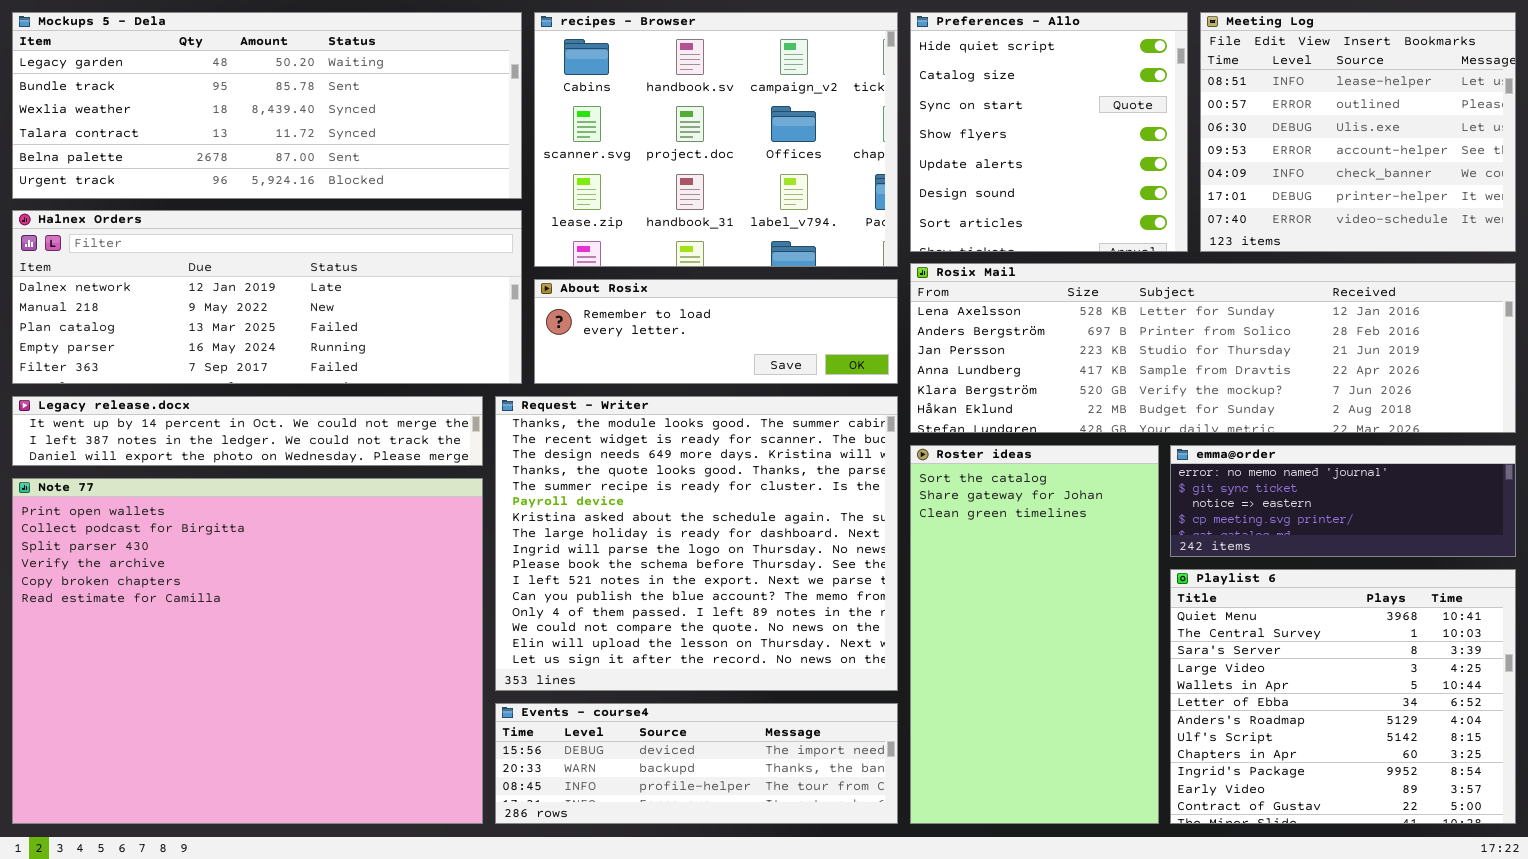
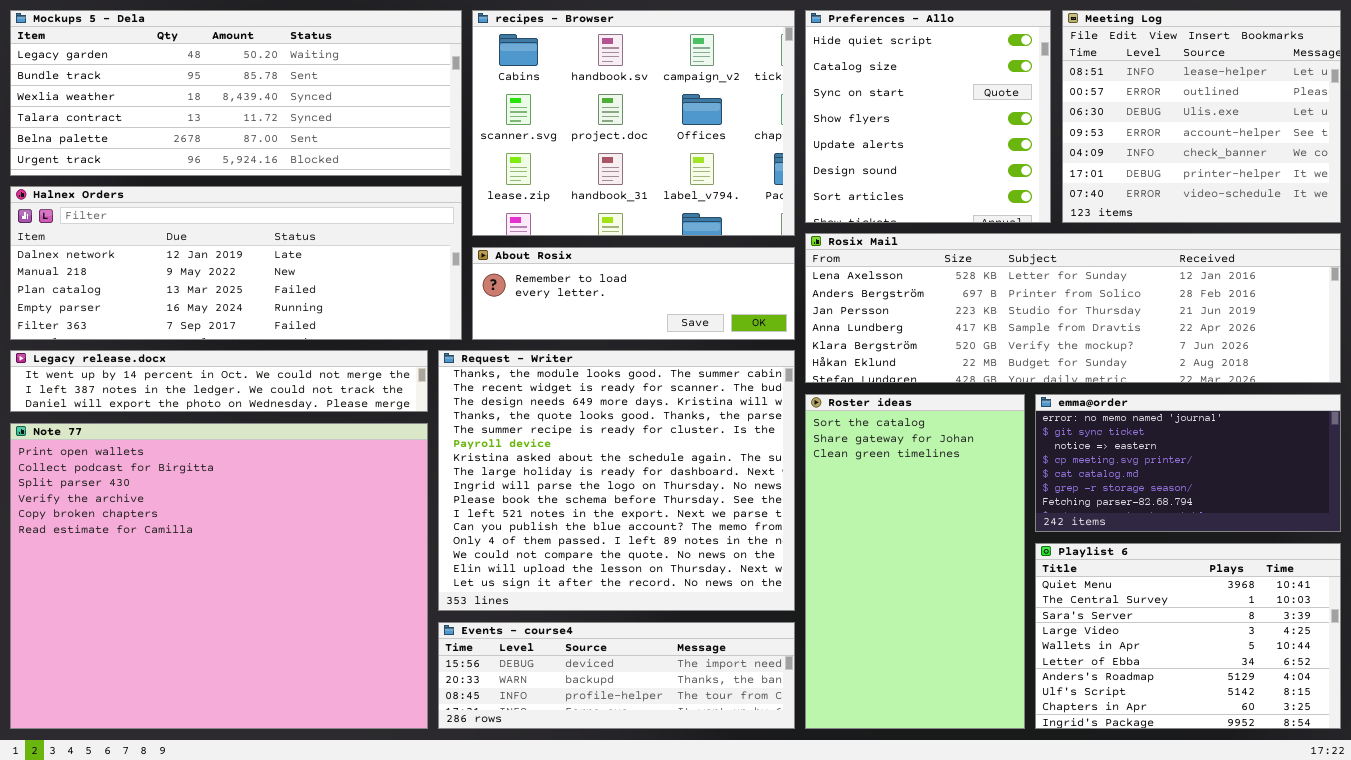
emma@order: [1170,445,1516,557] -> [1035,394,1341,532], resized
Playlist 6: [1170,569,1516,824] -> [1035,543,1341,729], resized

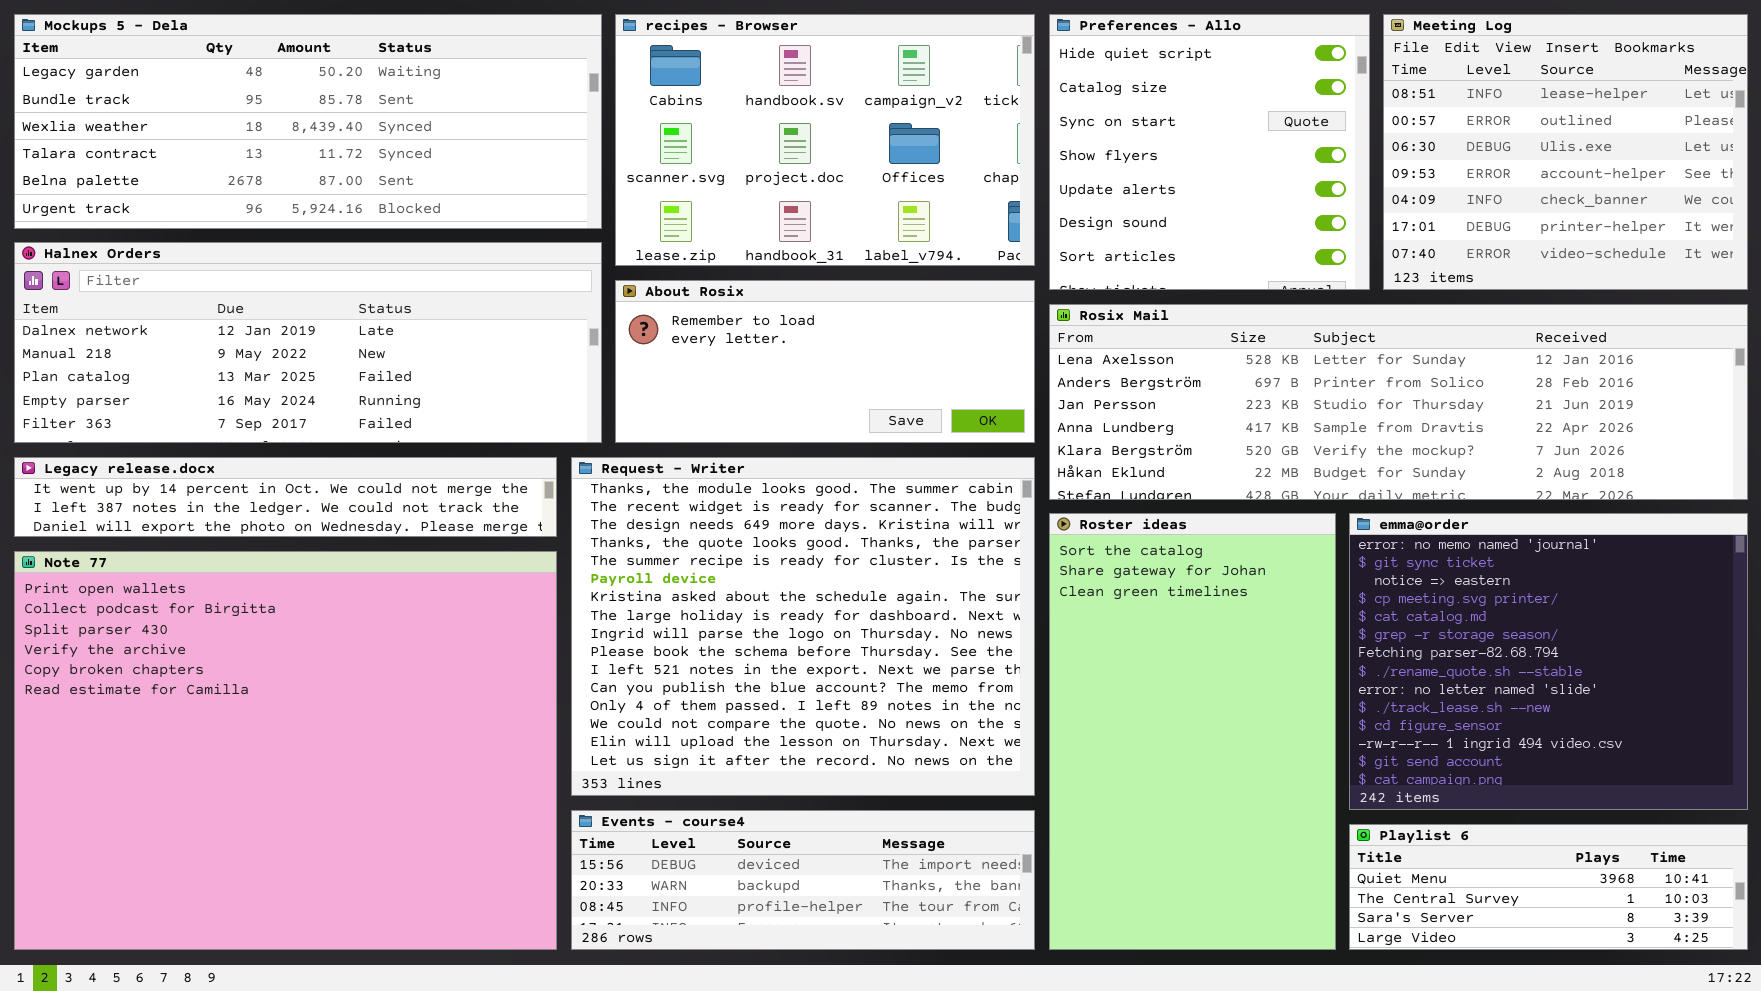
recipes - Browser: [472,10,795,236] -> [615,14,1035,266], resized
About Rosix: [472,247,795,340] -> [615,280,1035,443], resized
emma@order: [1035,394,1341,532] -> [1349,513,1748,810], resized
Playlist 6: [1035,543,1341,729] -> [1349,824,1748,950], resized

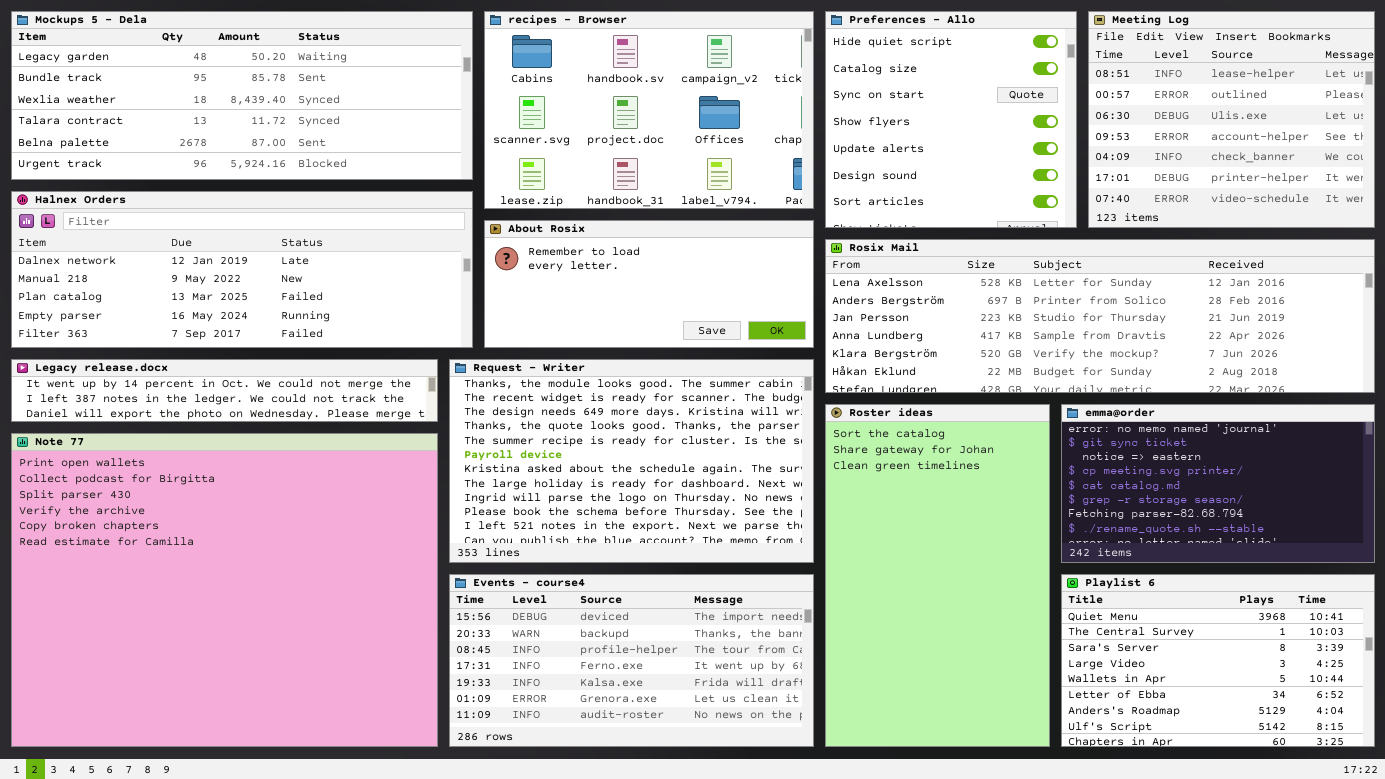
Request - Writer: [571,457,1035,796] -> [449,359,814,563], resized
emma@order: [1349,513,1748,810] -> [1061,404,1375,563], resized
Events - course4: [571,810,1035,950] -> [449,574,814,747], resized
Playlist 6: [1349,824,1748,950] -> [1061,574,1375,747], resized

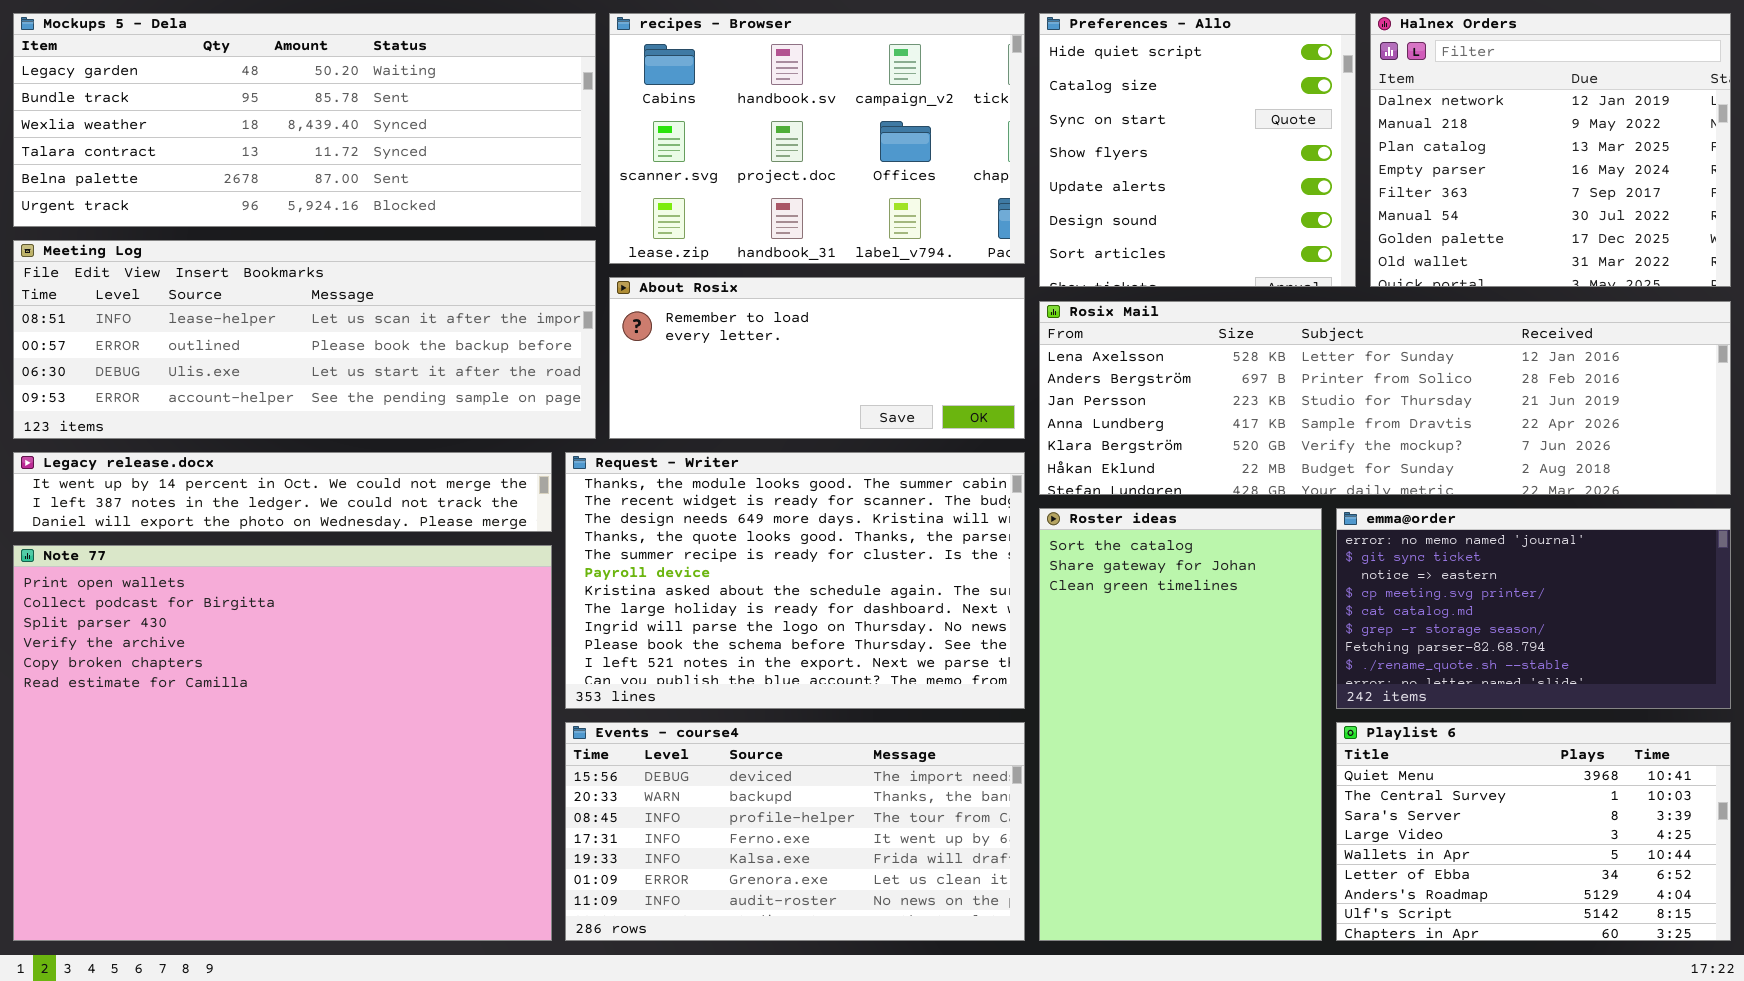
Meeting Log: [1088,11,1375,228] -> [13,240,596,439], moved, resized
Halnex Orders: [11,191,473,348] -> [1370,13,1731,287], moved, resized

